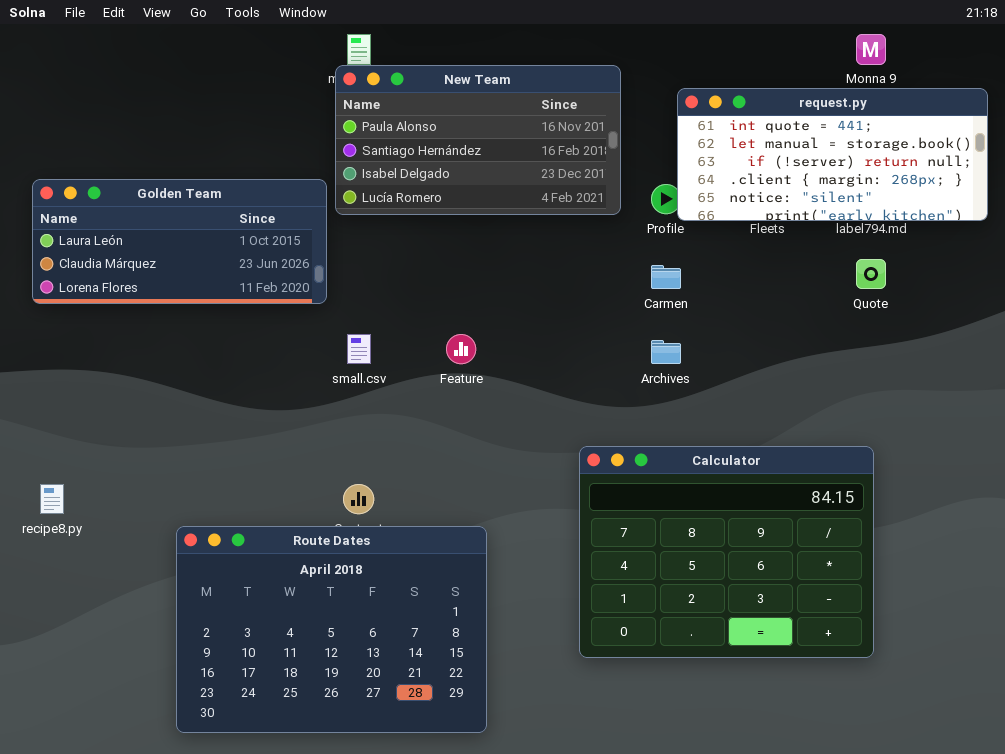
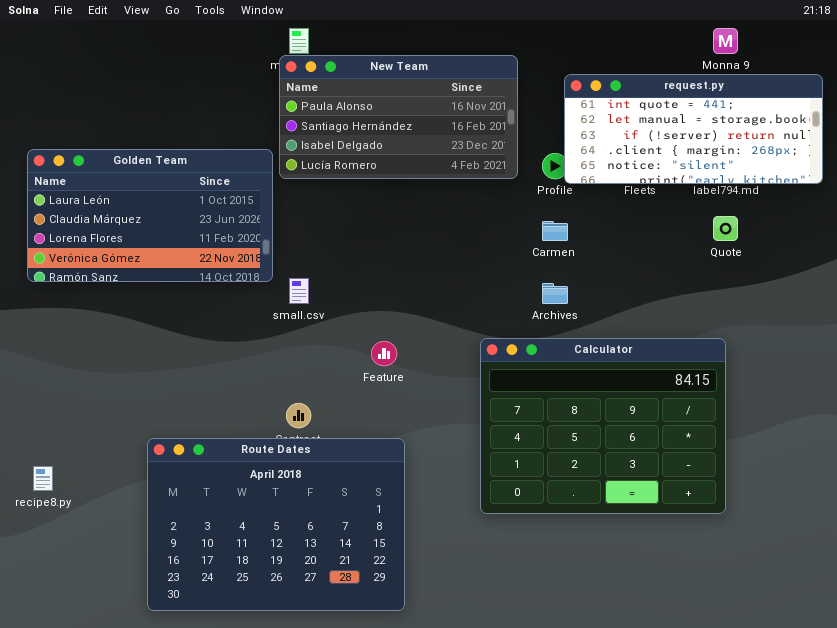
Golden Team: [32,179,327,304] -> [27,149,273,282], resized
Feature: [446,334,476,364] -> [371,341,397,366], moved
Calculator: [579,446,874,658] -> [480,338,726,514], moved
recipe8.py: [40,484,64,514] -> [33,466,53,491], moved

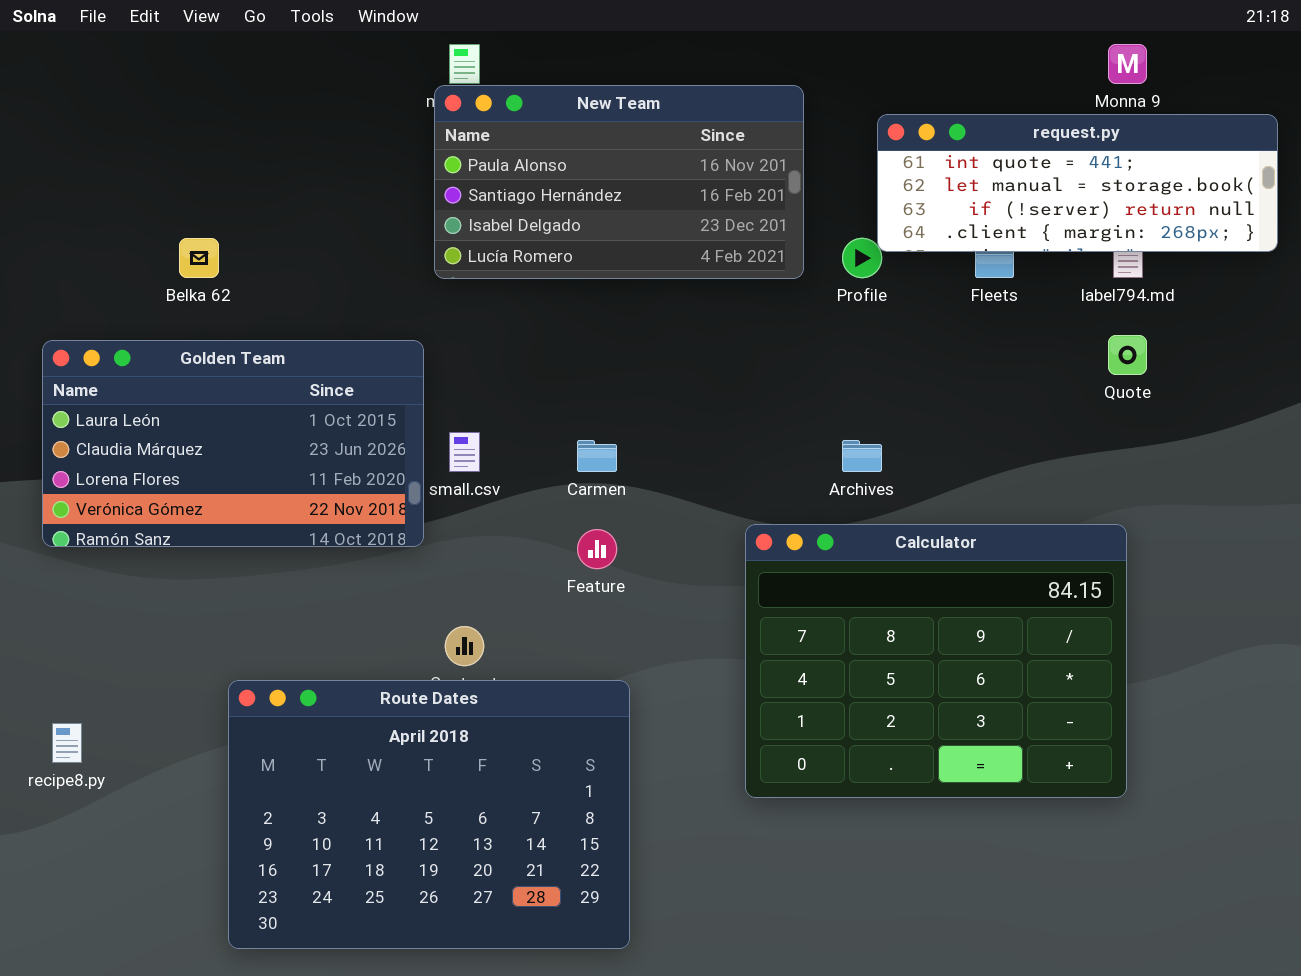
request.py: [564,74,823,184] -> [877,114,1278,252], resized
Golden Team: [27,149,273,282] -> [42,340,424,547], moved
Carmen: [542,221,568,241] -> [577,440,617,472], moved

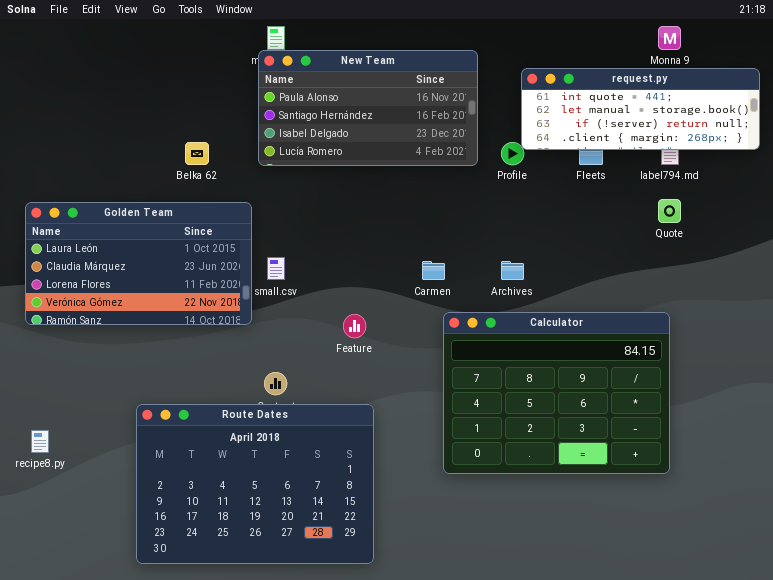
Belka 62: [179,238,219,278] -> [185,142,209,165], moved
Carmen: [577,440,617,472] -> [422,261,445,280], moved

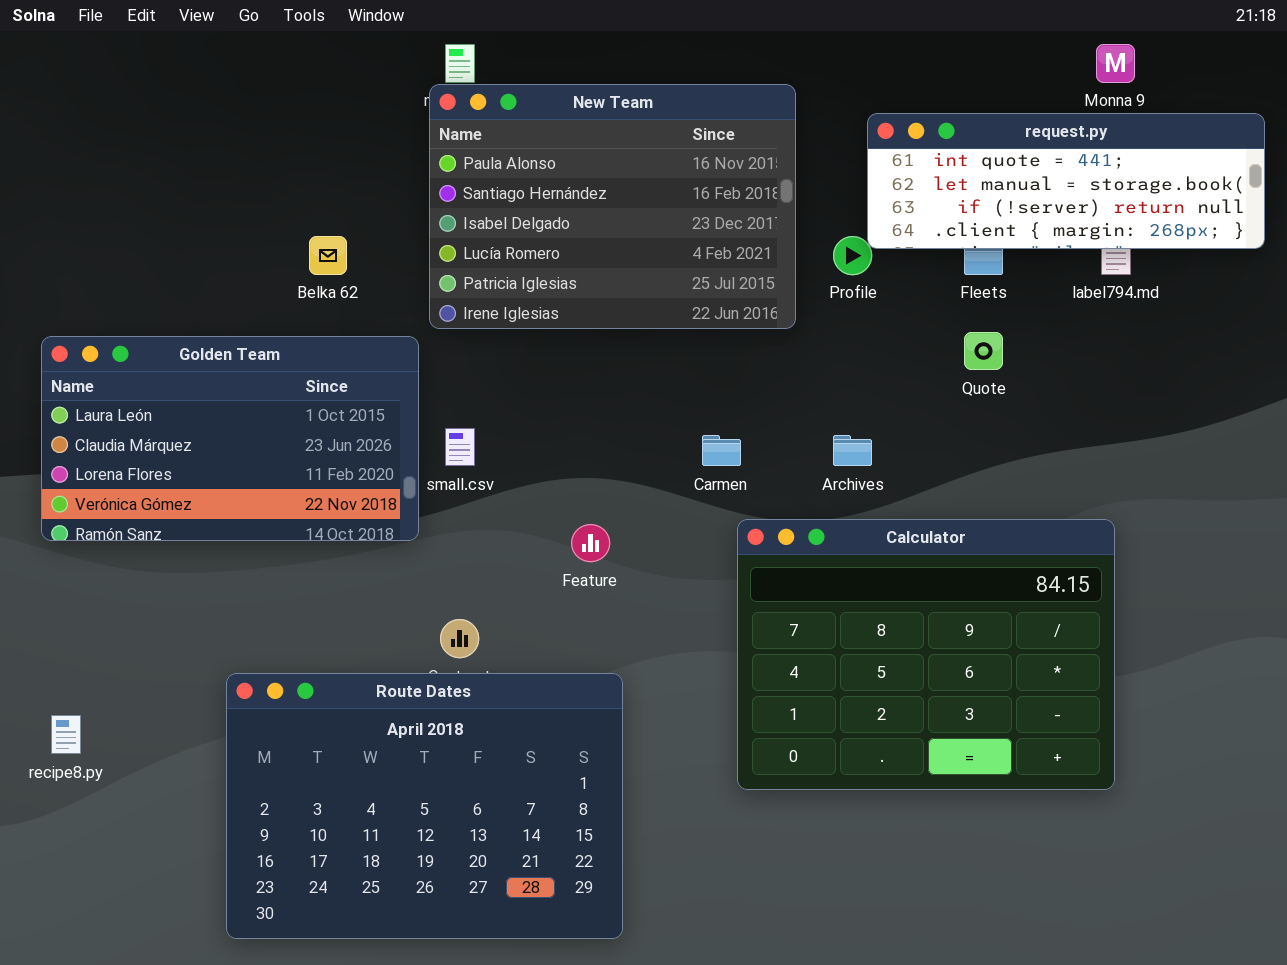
New Team: [258,50,478,166] -> [429,84,796,329], resized
Quote: [658,199,681,223] -> [964,332,1003,370], moved

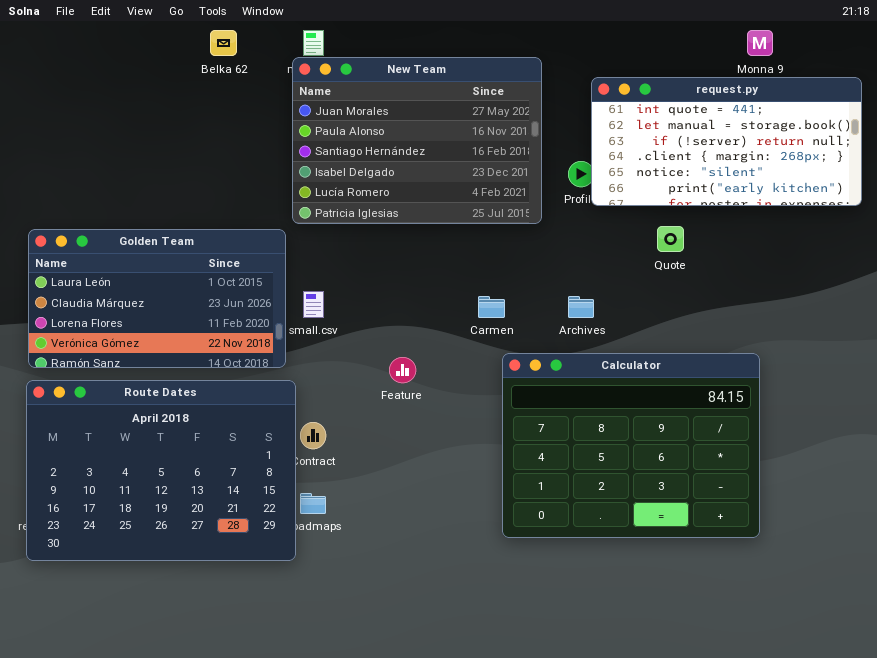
New Team: [429,84,796,329] -> [292,57,542,224], scrolled up 1 row
request.py: [867,113,1265,249] -> [591,77,862,206], resized
Belka 62: [309,236,347,275] -> [210,30,237,56], moved
Route Dates: [226,673,623,939] -> [26,380,296,561], moved

